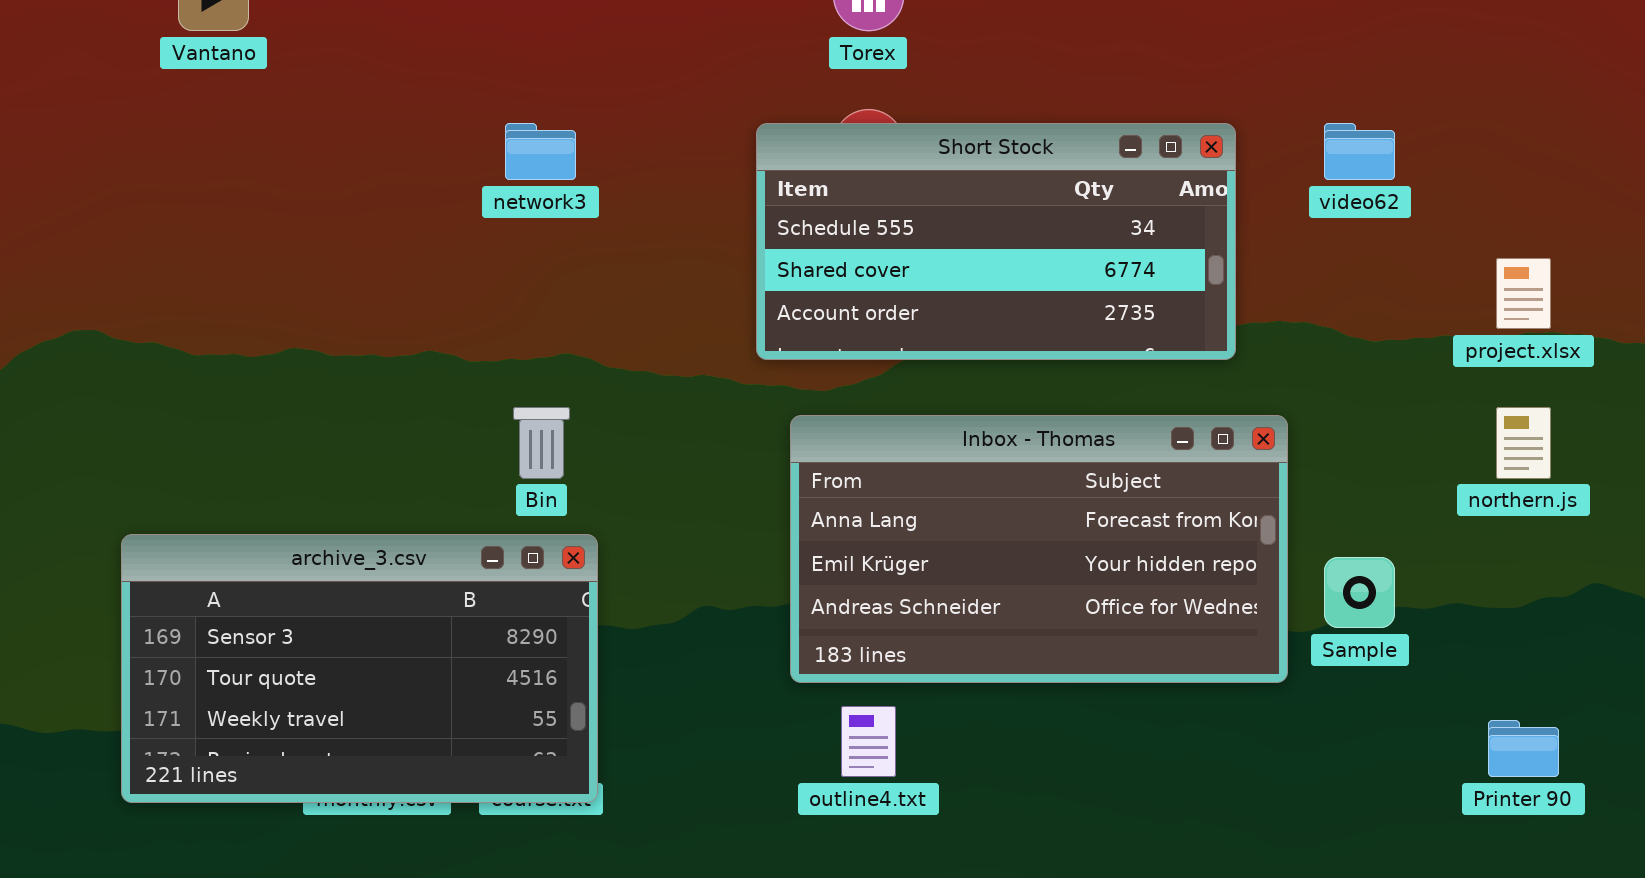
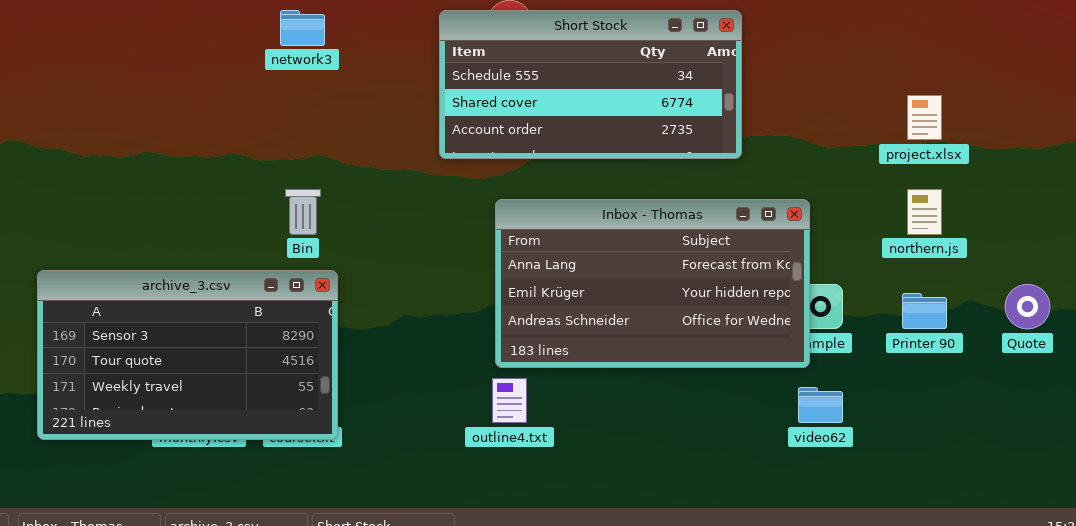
video62: [1324,123,1395,180] -> [798,387,843,423], moved
Inbox - Thomas: [790,415,1288,683] -> [495,199,810,368], moved
Printer 90: [1488,720,1559,777] -> [902,293,947,329], moved

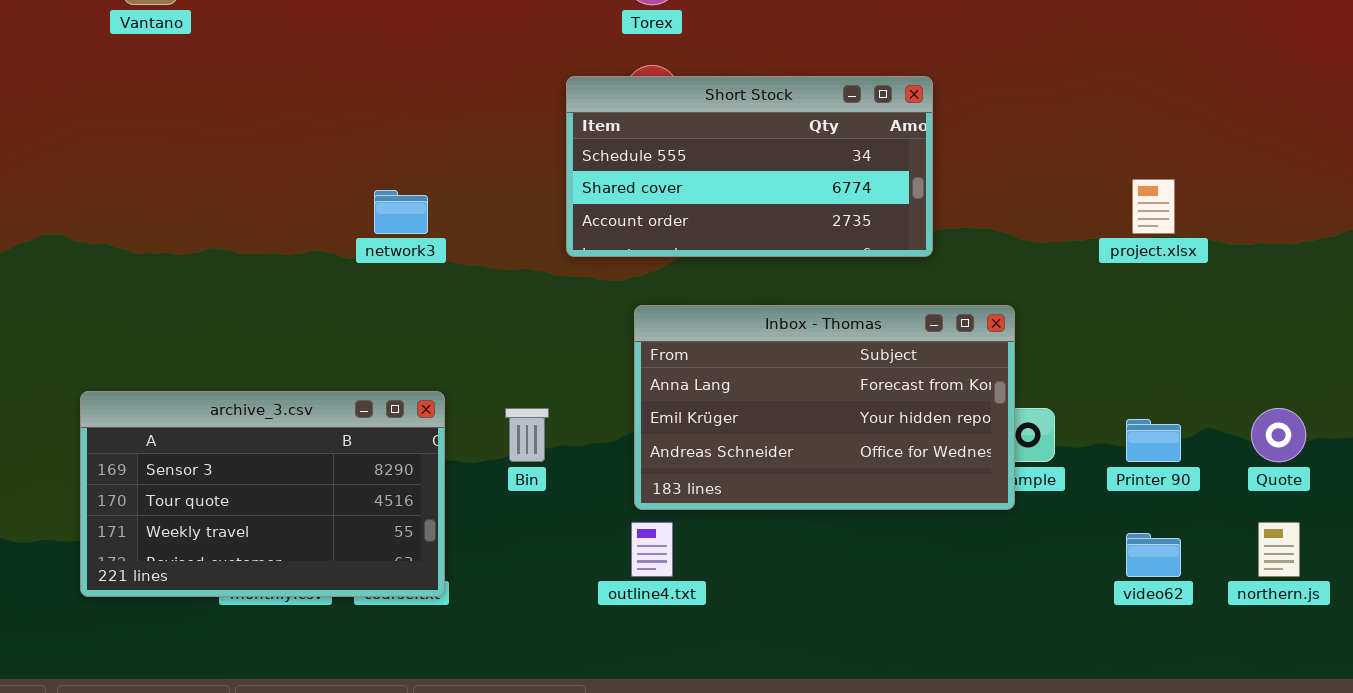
network3: [280,10,325,46] -> [374,190,428,234], moved
Bin: [285,189,321,235] -> [505,408,549,462], moved
northern.js: [907,189,942,235] -> [1258,522,1300,577], moved
video62: [798,387,843,423] -> [1126,533,1181,577], moved

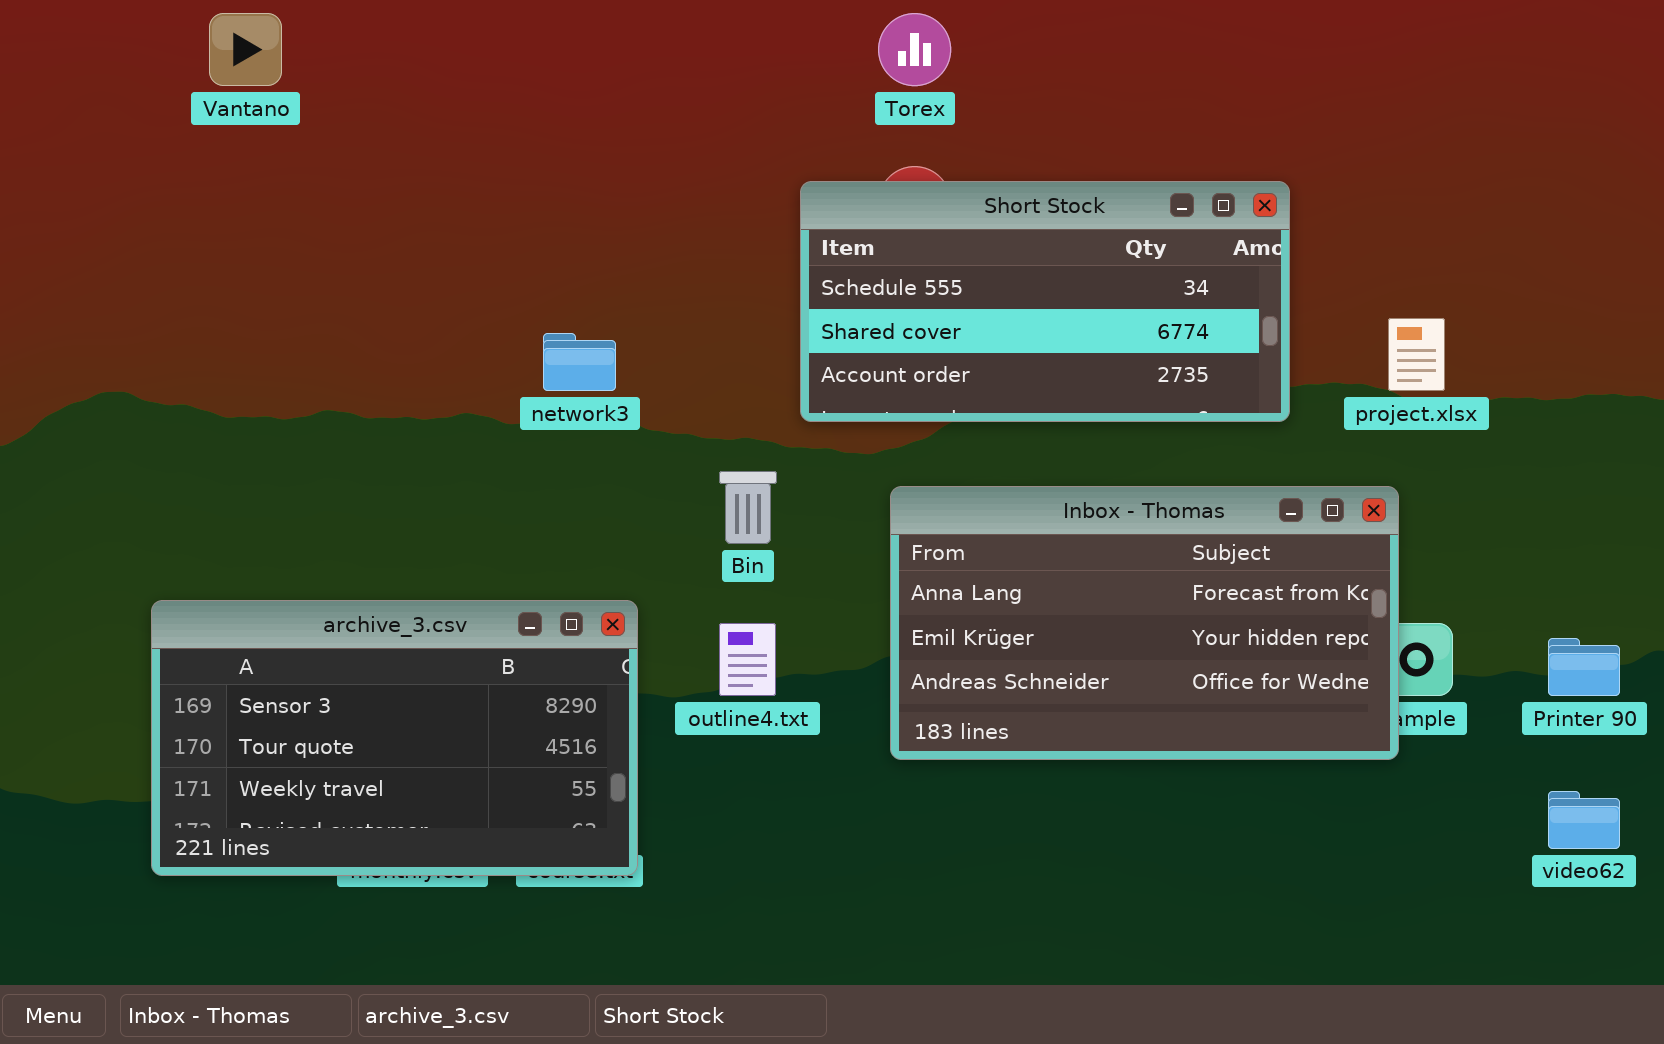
project.xlsx: [1132,179,1175,234] -> [1388,318,1445,391], moved
Bin: [505,408,549,462] -> [719,471,777,544], moved
outline4.txt: [631,522,673,577] -> [719,623,776,696], moved

